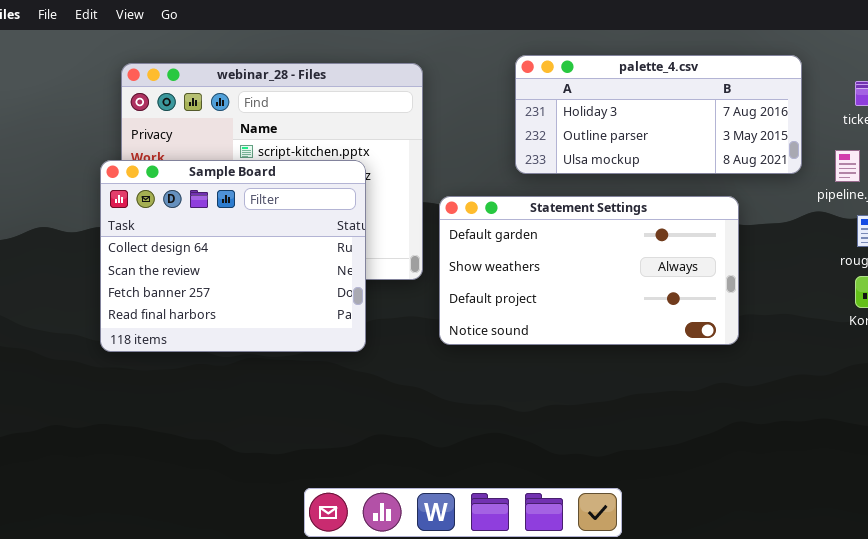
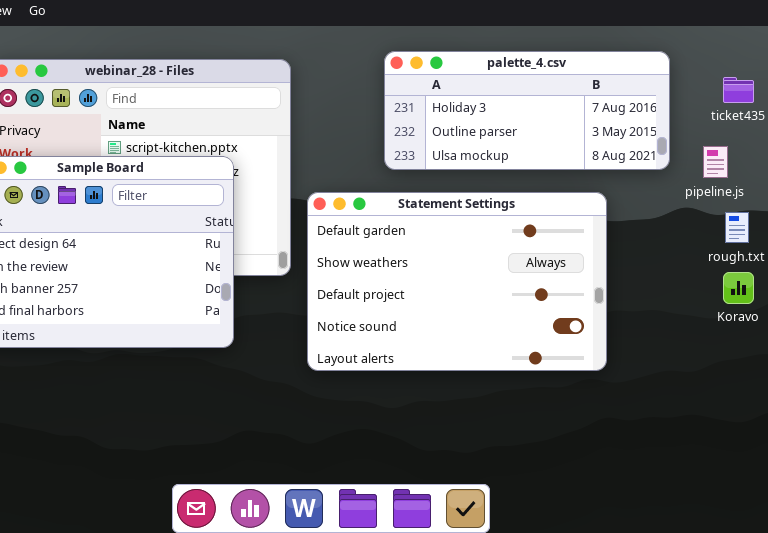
Statement Settings: [439,196,739,345] -> [307,192,607,371], resized

